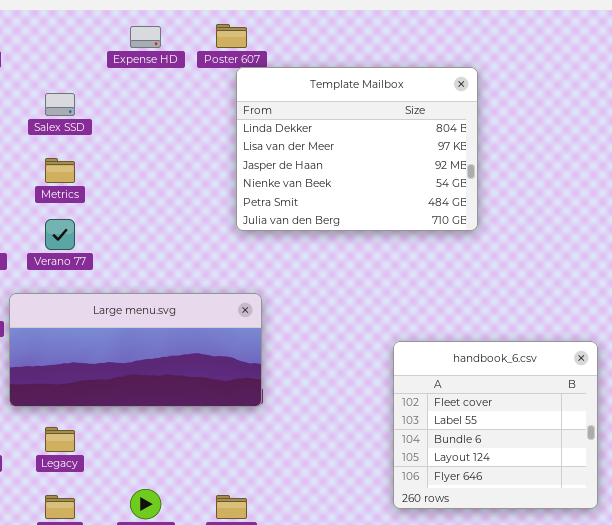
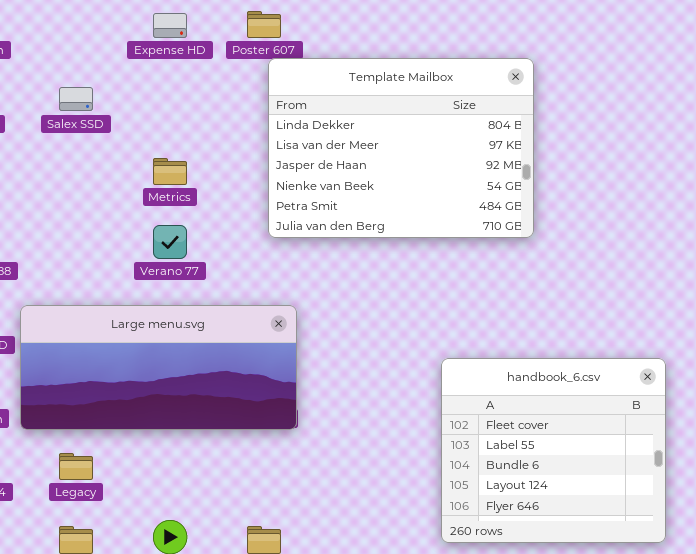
Metrics: [45,158,75,183] -> [153,158,187,185], moved
Verano 77: [45,219,75,250] -> [153,225,187,259], moved

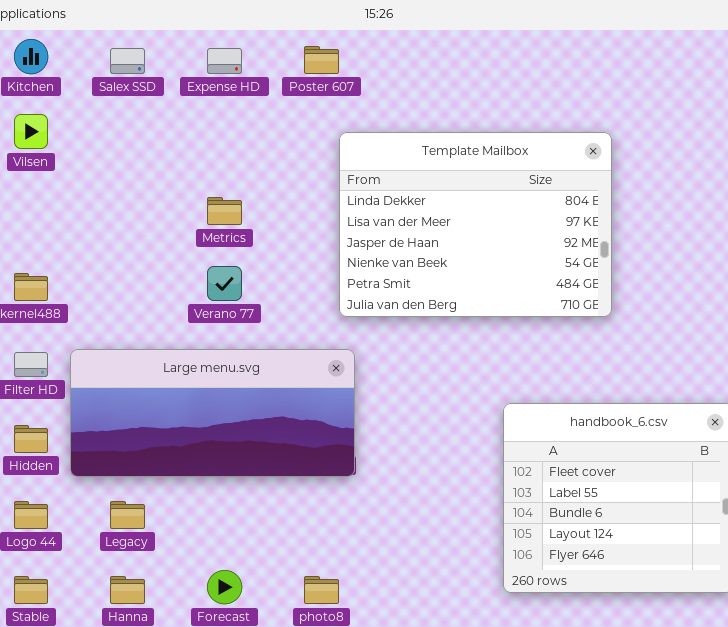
Template Mailbox: [268,58,534,238] -> [339,132,612,317], moved
Salex SSD: [59,87,93,111] -> [110,48,145,74], moved

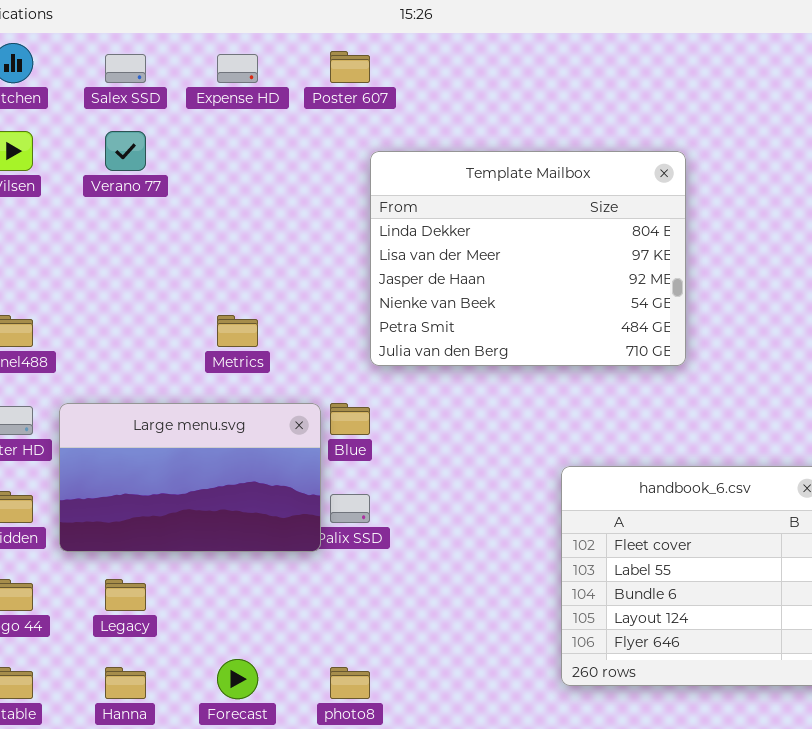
Metrics: [207,197,242,225] -> [217,315,258,347], moved
Verano 77: [207,266,242,301] -> [105,131,146,171], moved
Large menu.svg: [70,349,355,477] -> [59,403,321,552], resized

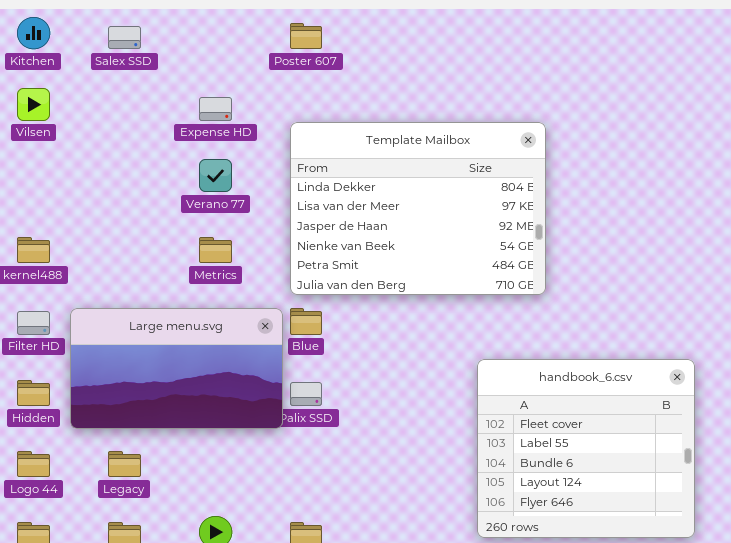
Expense HD: [217,54,258,83] -> [199,97,232,121], moved
Verano 77: [105,131,146,171] -> [199,159,232,192], moved
Template Mailbox: [370,151,686,366] -> [290,122,546,295], moved

